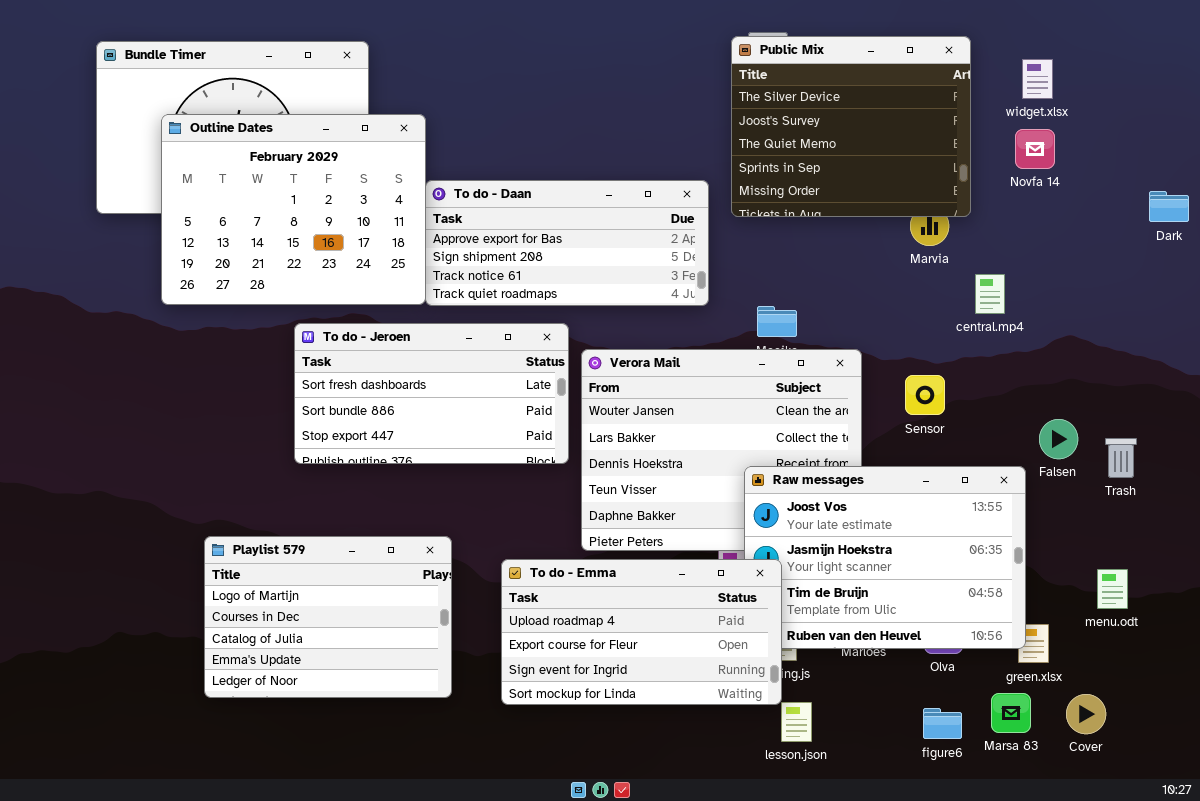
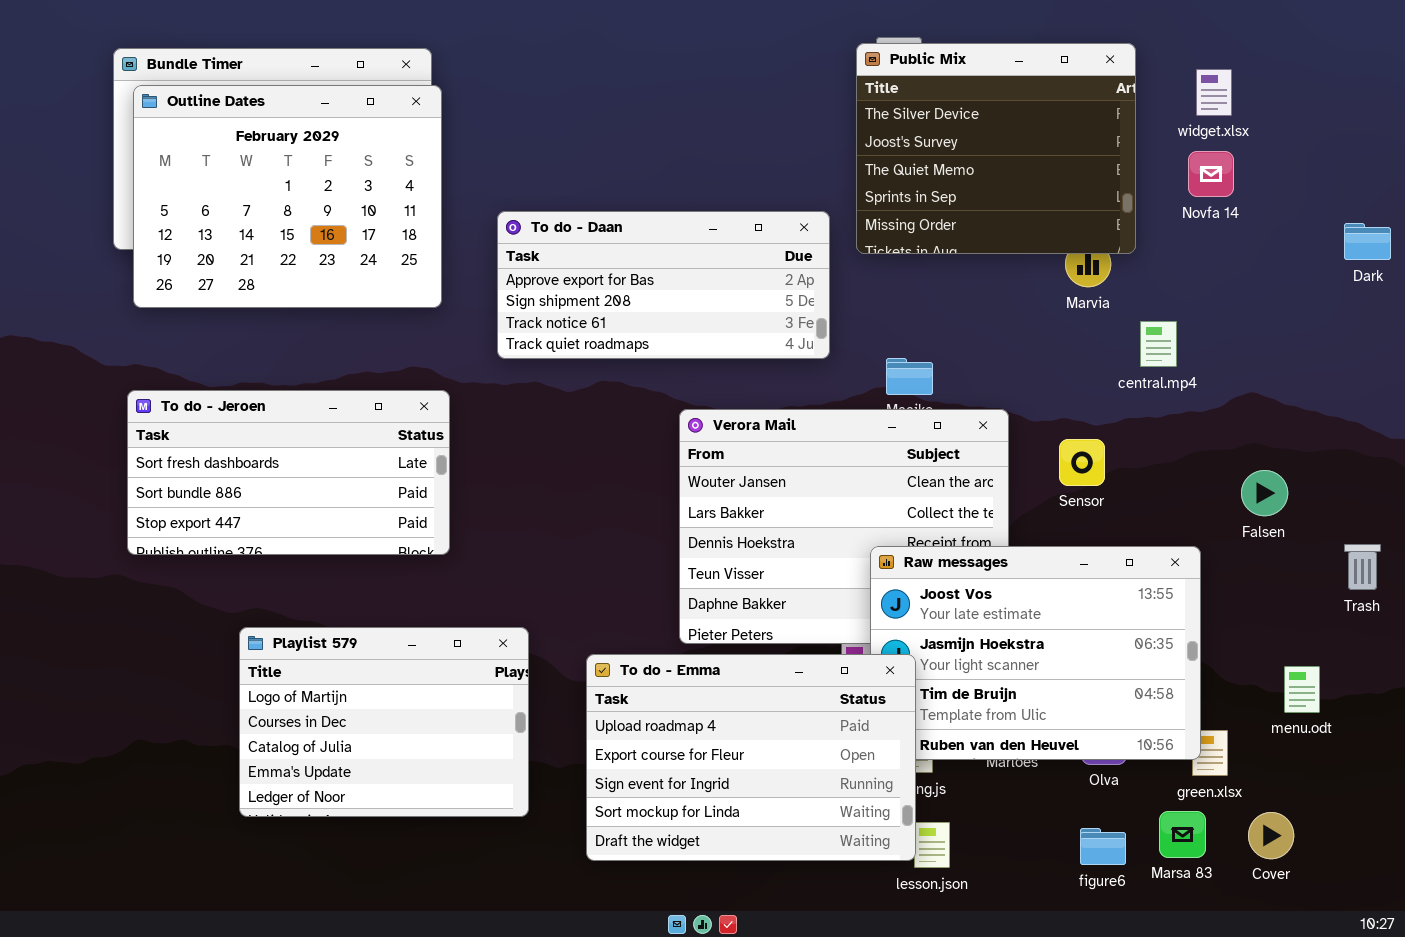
Outline Dates: [161,114,426,305] -> [133,85,442,308], moved
To do - Jeroen: [294,323,569,464] -> [127,390,450,555], moved
Falsen: [1039,419,1078,459] -> [1241,470,1288,516], moved
Trash: [1105,438,1137,478] -> [1344,544,1381,590], moved
To do - Emma: [501,559,782,705] -> [586,654,916,861], resized

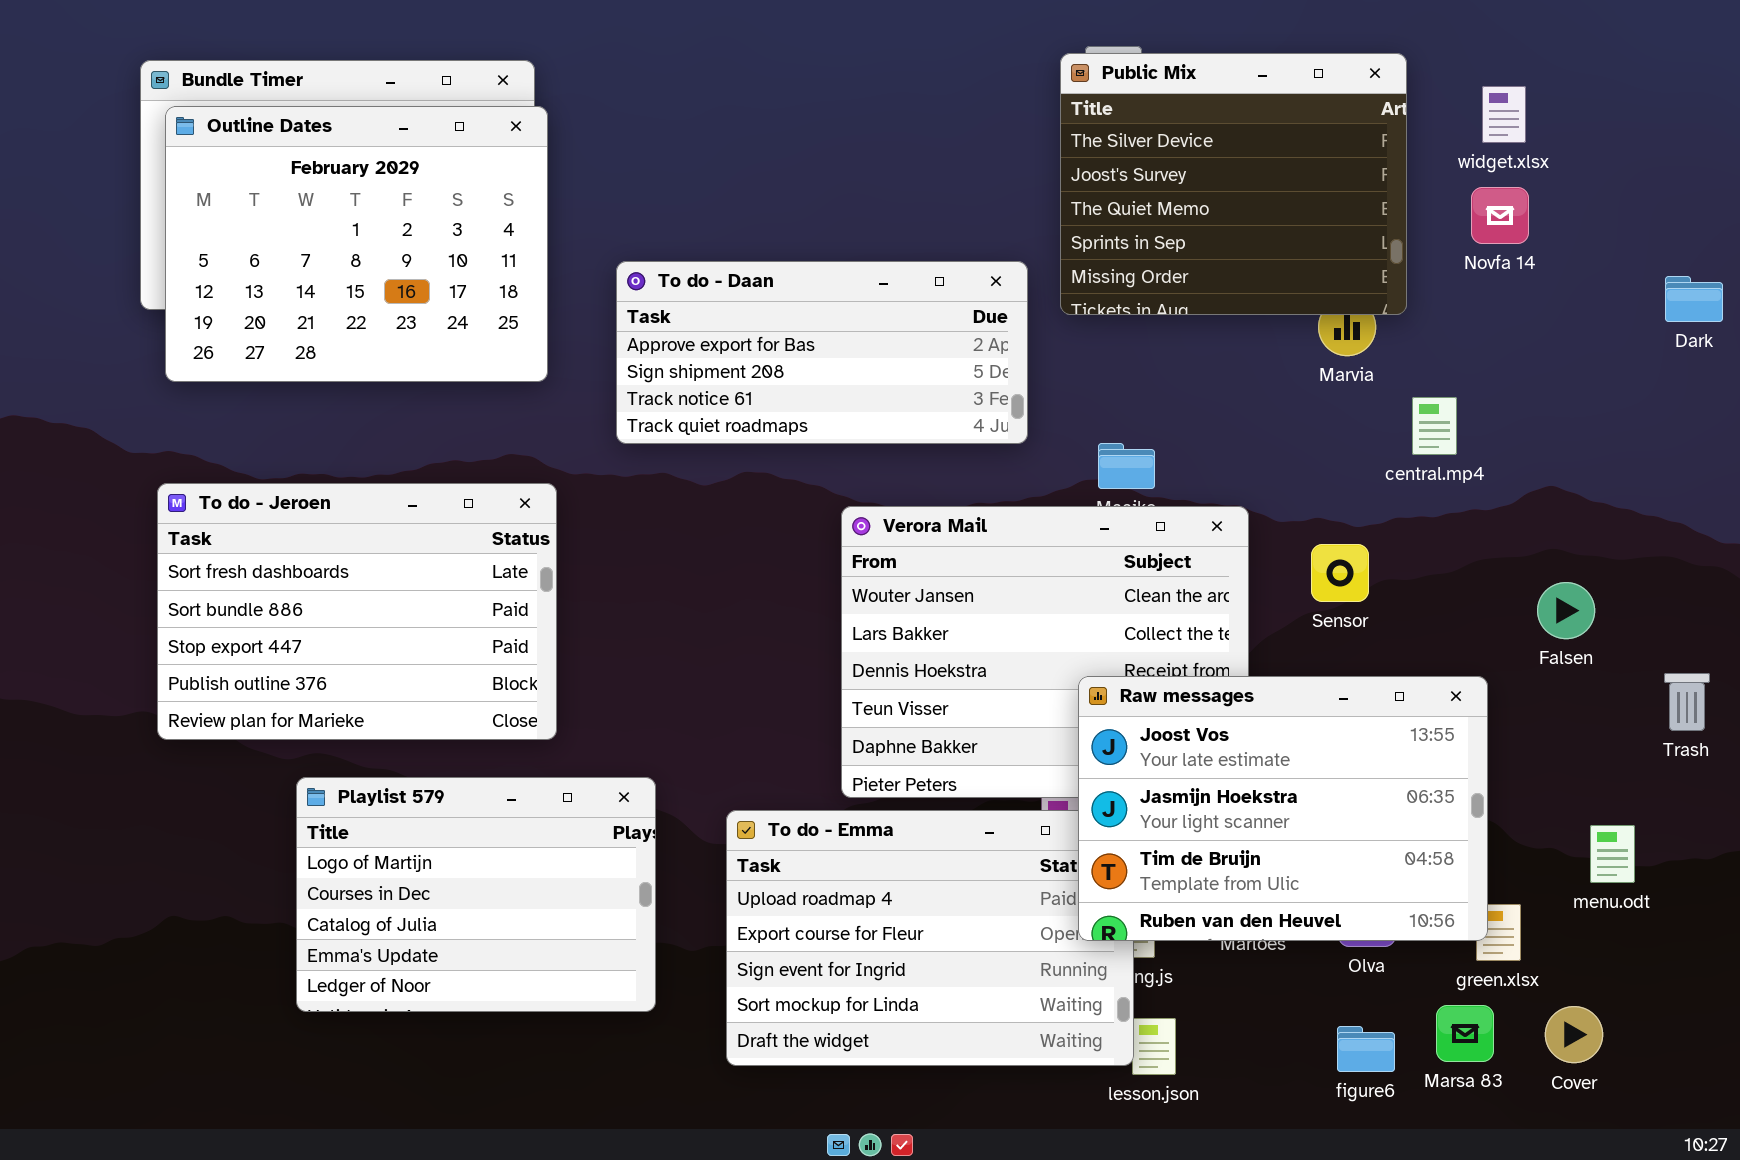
To do - Jeroen: [127,390,450,555] -> [157,483,557,740], resized
Raw messages: [870,546,1201,760] -> [1078,676,1488,941], raised

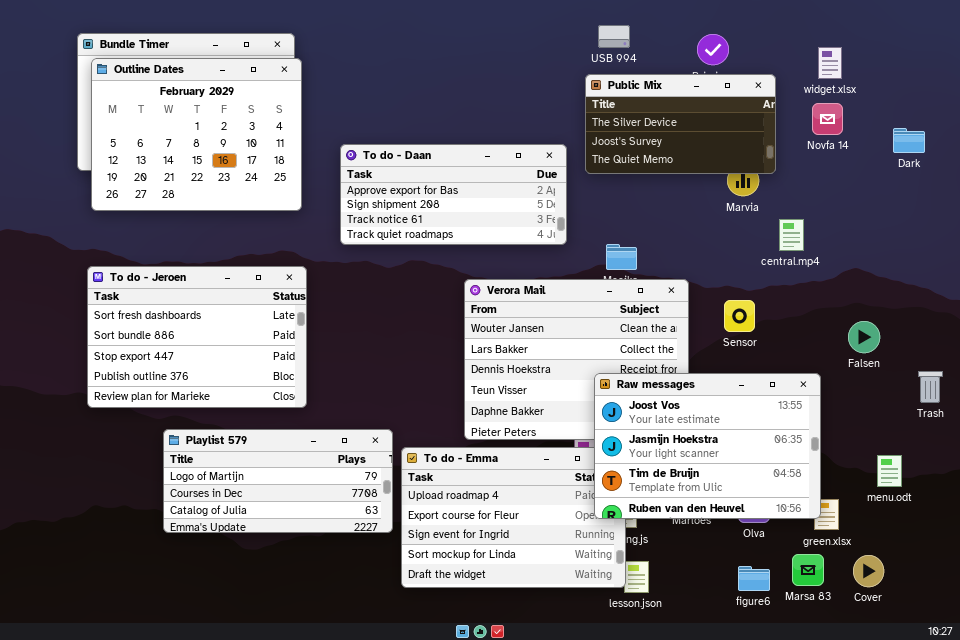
Public Mix: [1060,53,1407,315] -> [585,74,776,174], resized
Dark: [1665,276,1723,322] -> [893,128,925,153], moved
Playlist 579: [296,777,656,1012] -> [163,429,393,533], resized

